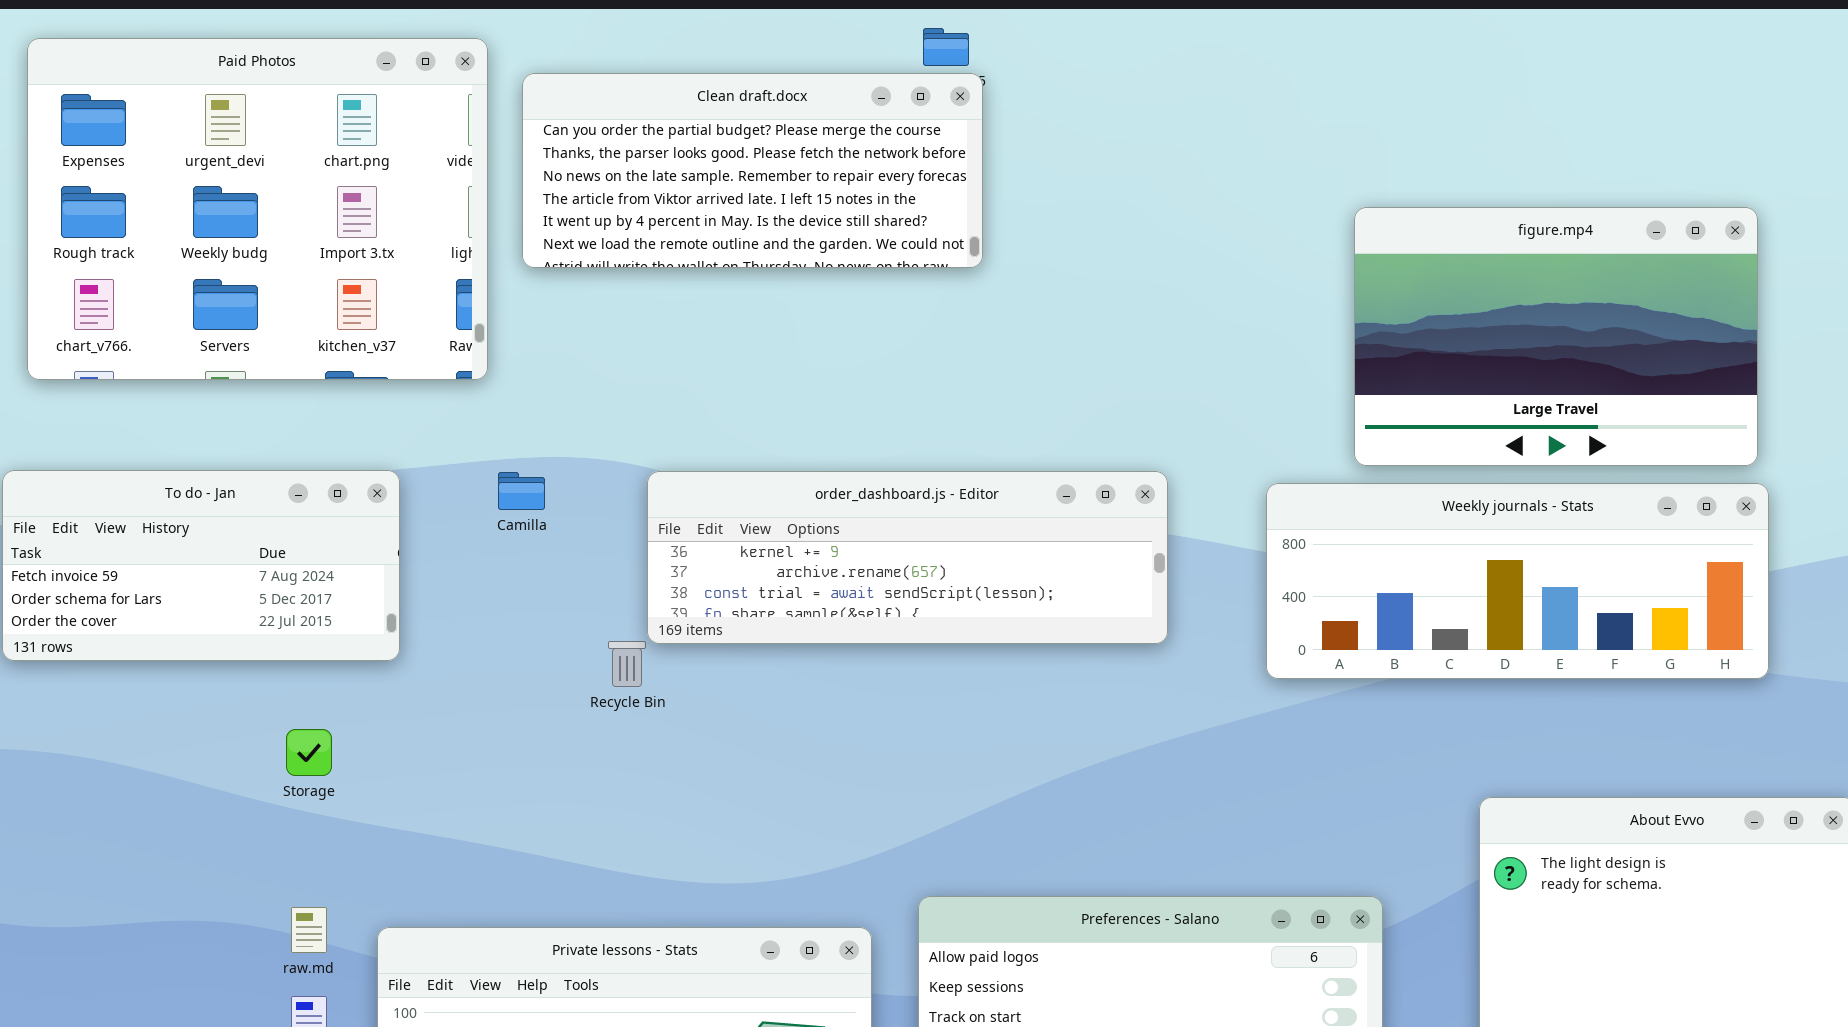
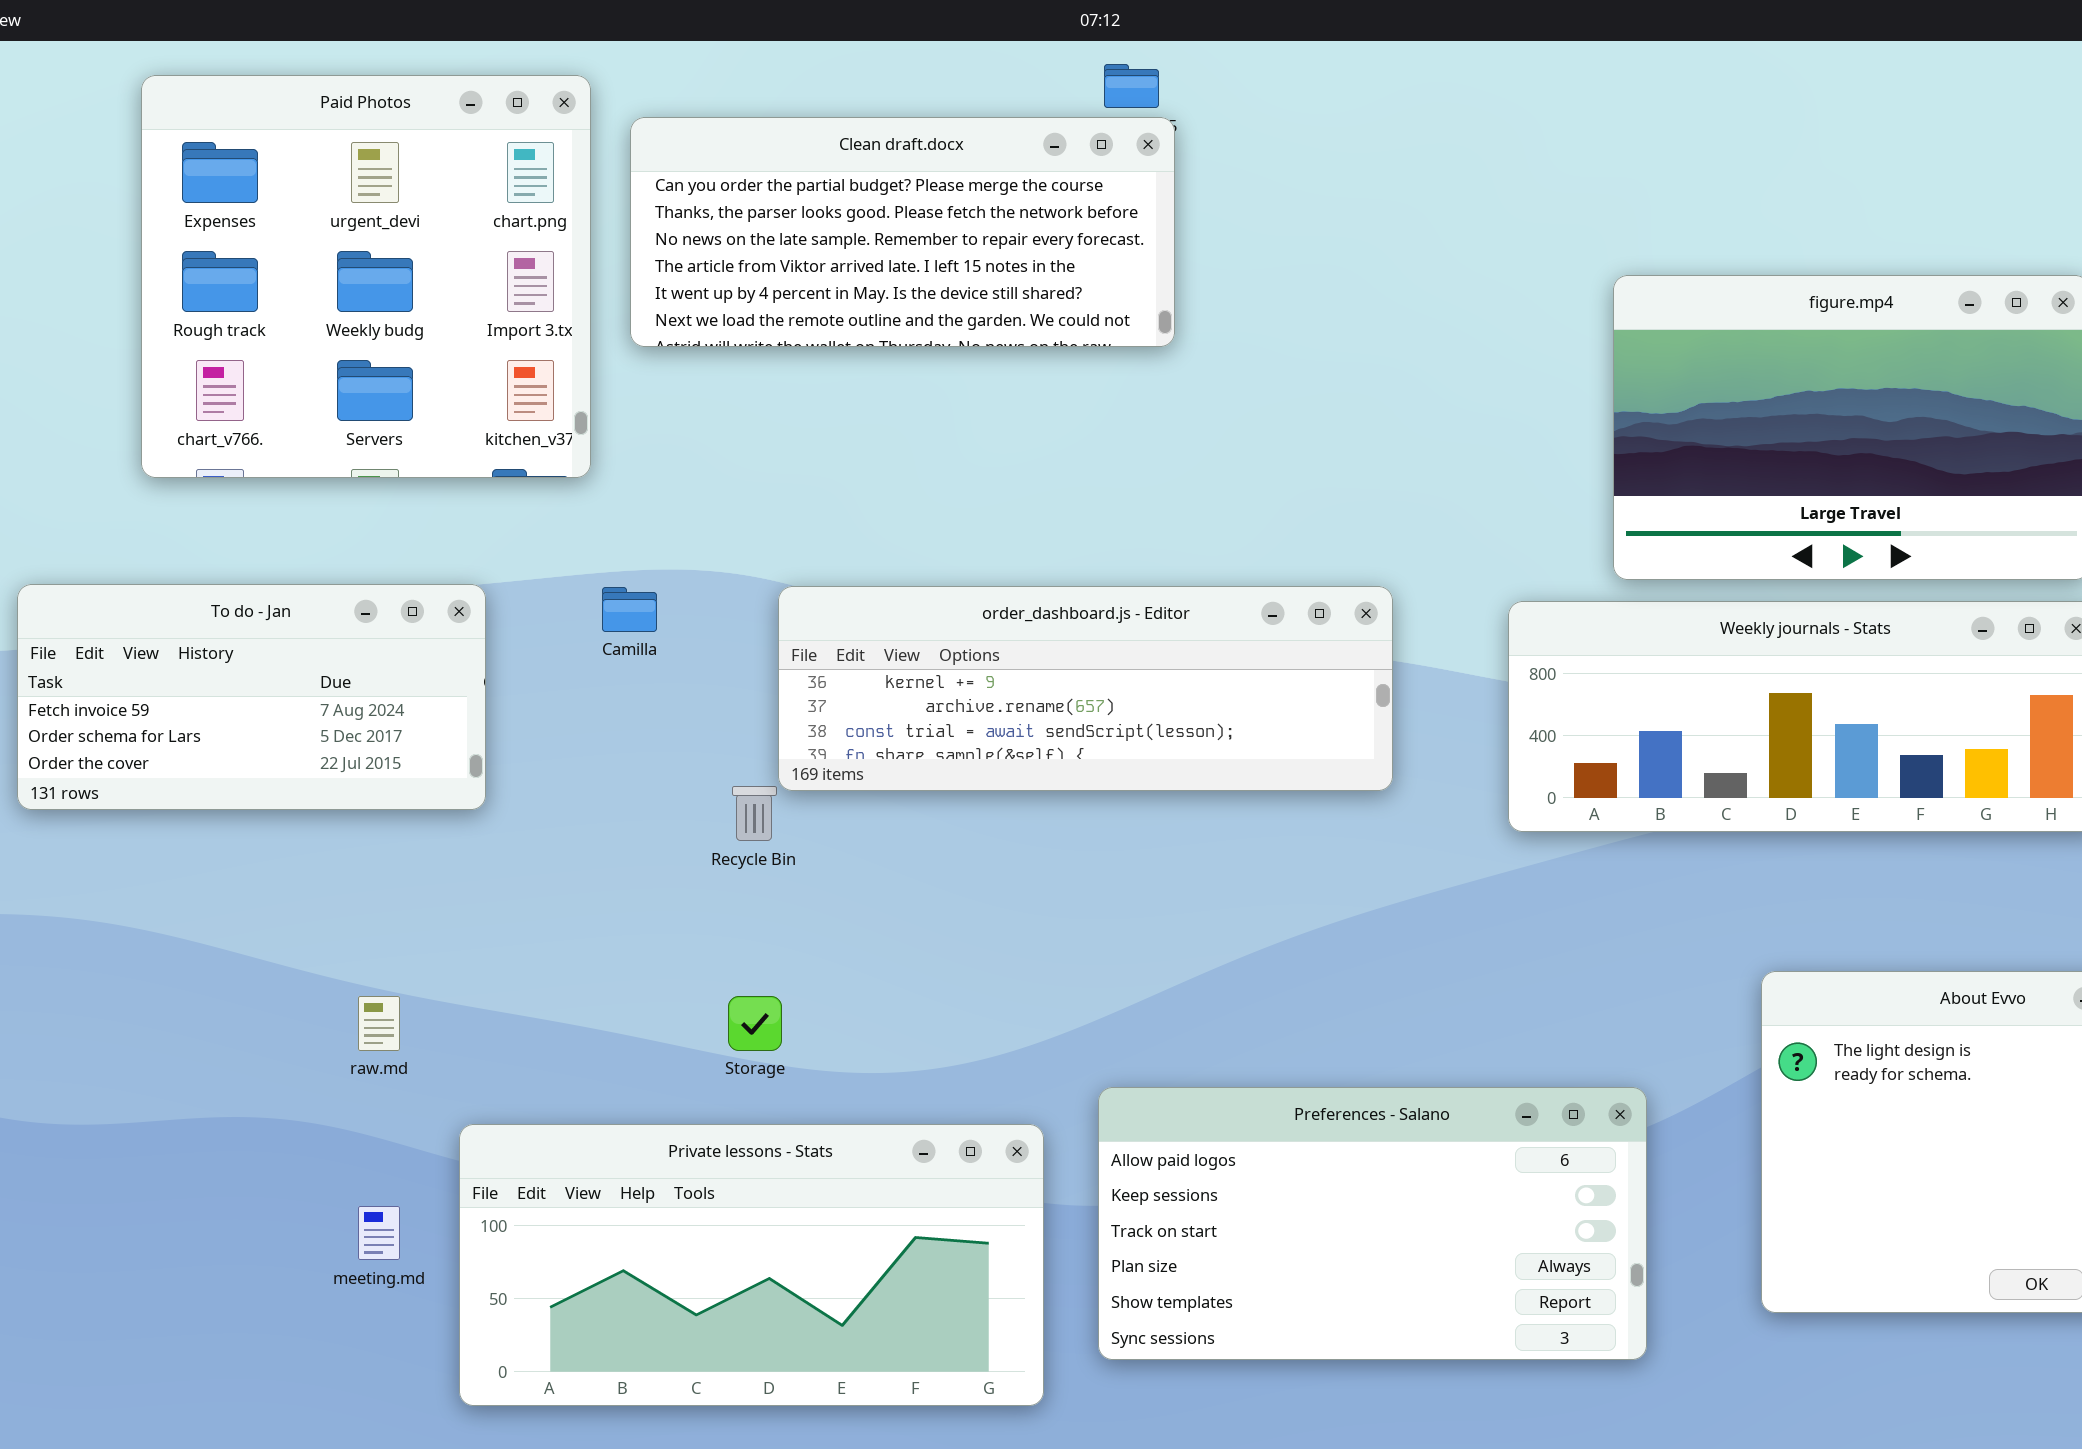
Paid Photos: [27,38,488,380] -> [141,75,591,478], resized
Storage: [286,729,332,776] -> [728,996,782,1051], moved
raw.md: [291,907,327,953] -> [358,996,400,1051], moved

